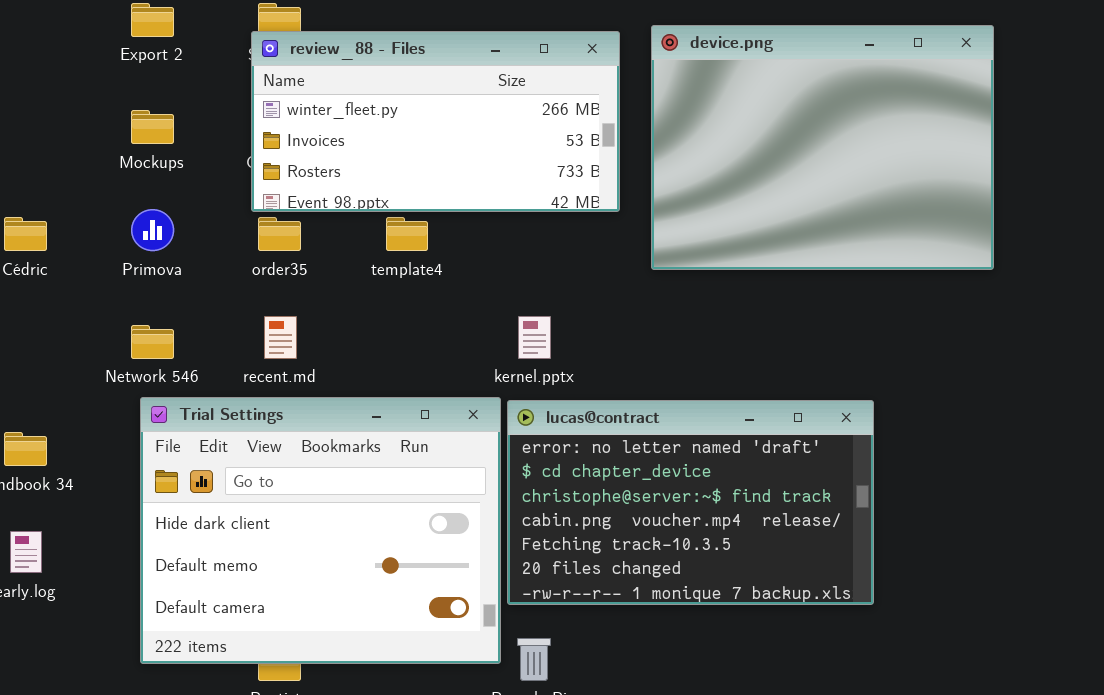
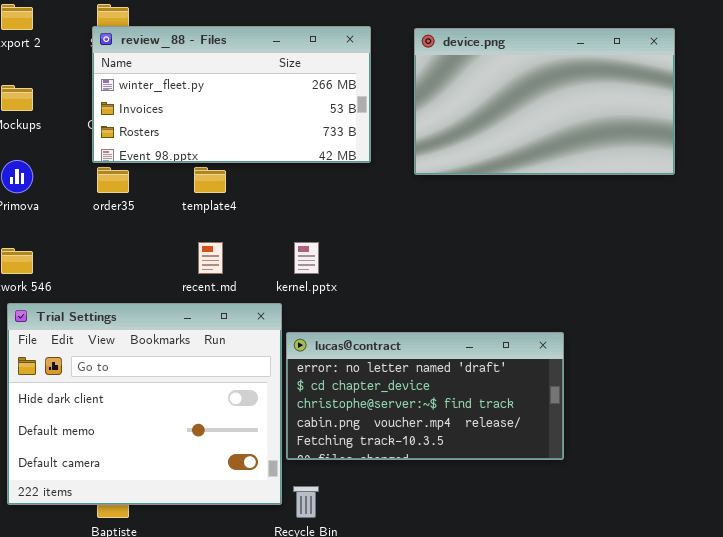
device.png: [651,25,994,270] -> [414,28,675,175], moved, resized
recent.md: [264,316,297,359] -> [198,242,223,274], moved
lucas@contract: [507,400,874,605] -> [286,332,564,460], resized

